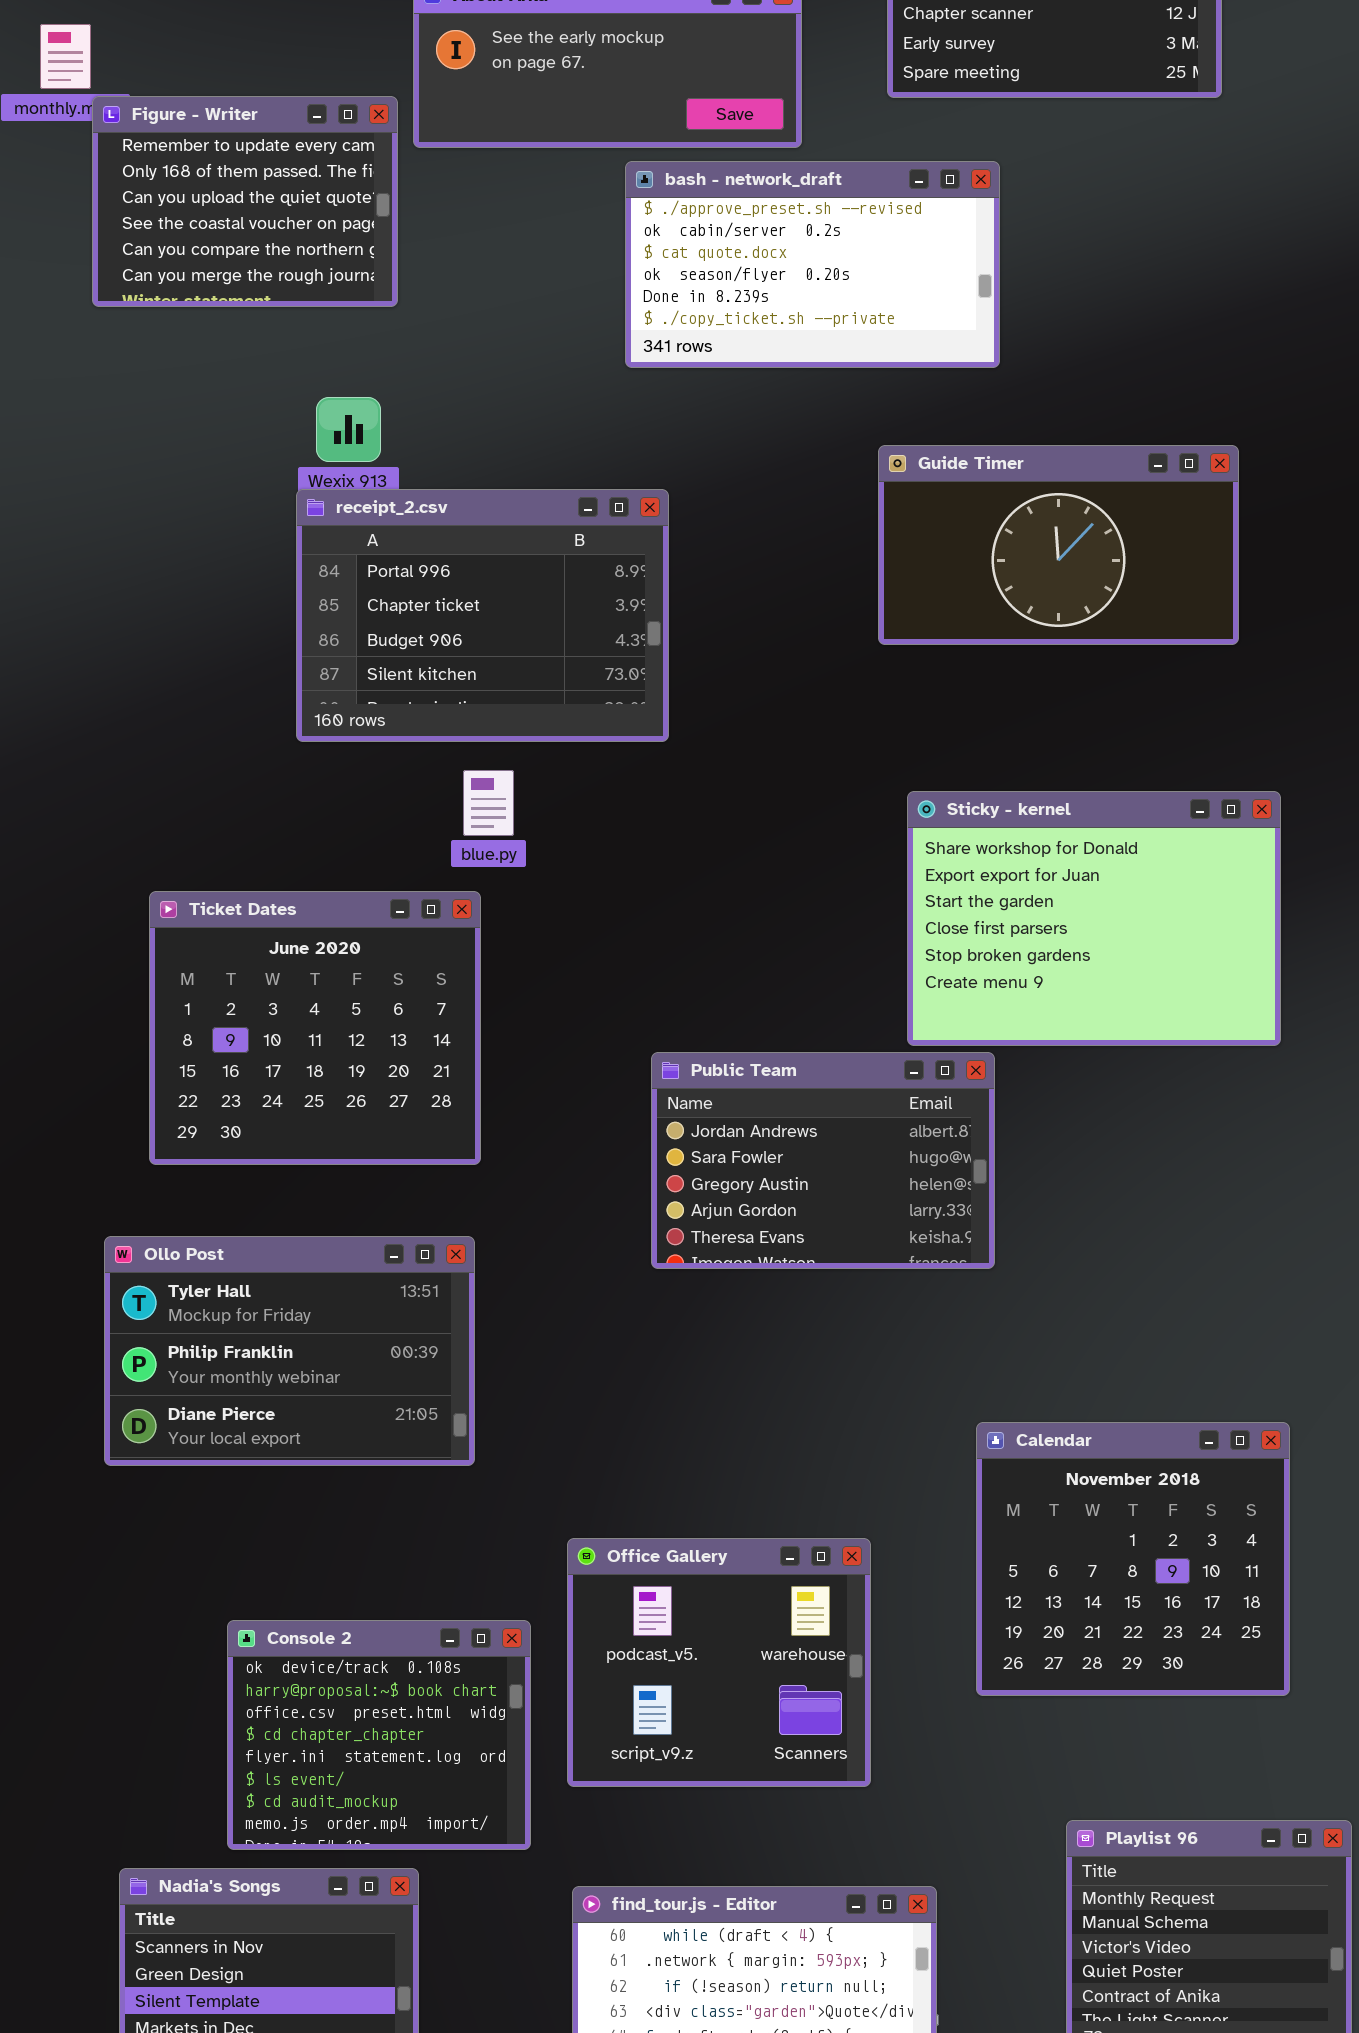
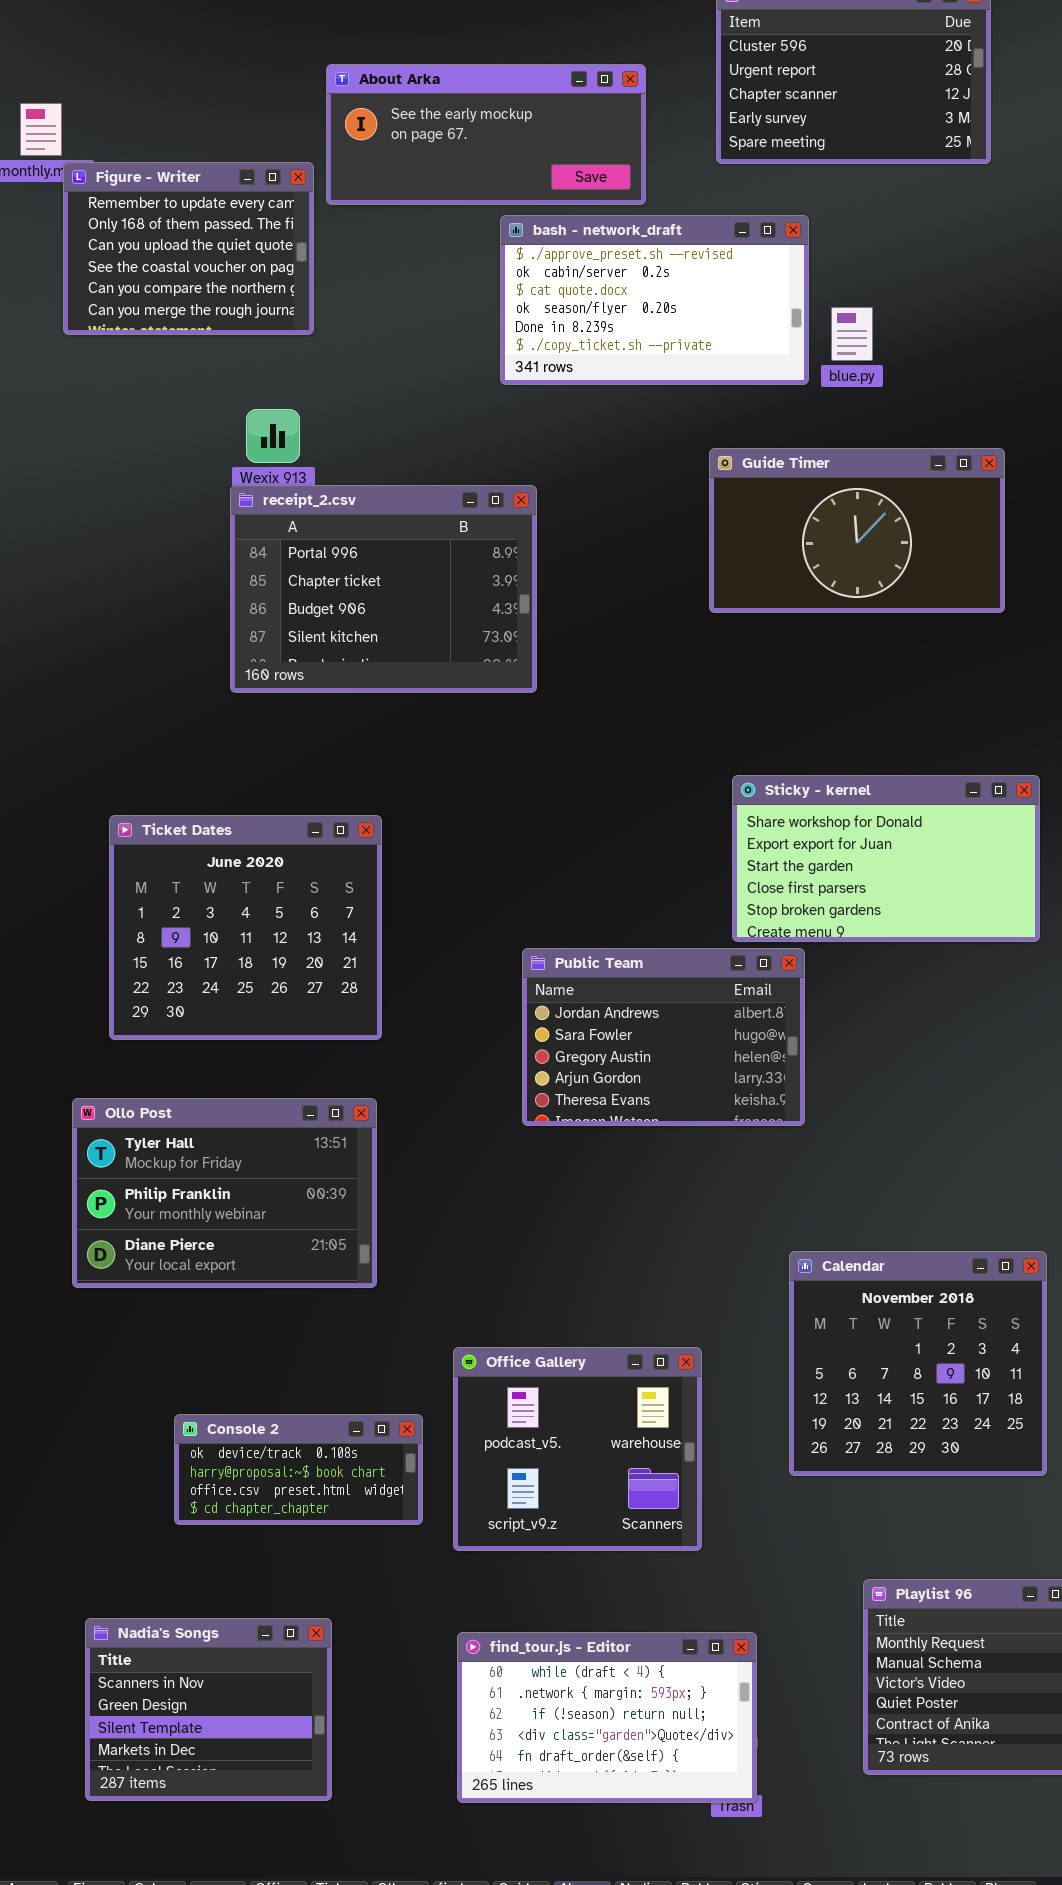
blue.py: [463,770,514,836] -> [831,307,873,361], moved
Sticky - kernel: [907,791,1281,1046] -> [732,775,1040,942], resized
Console 2: [227,1620,531,1850] -> [174,1414,423,1525], resized

